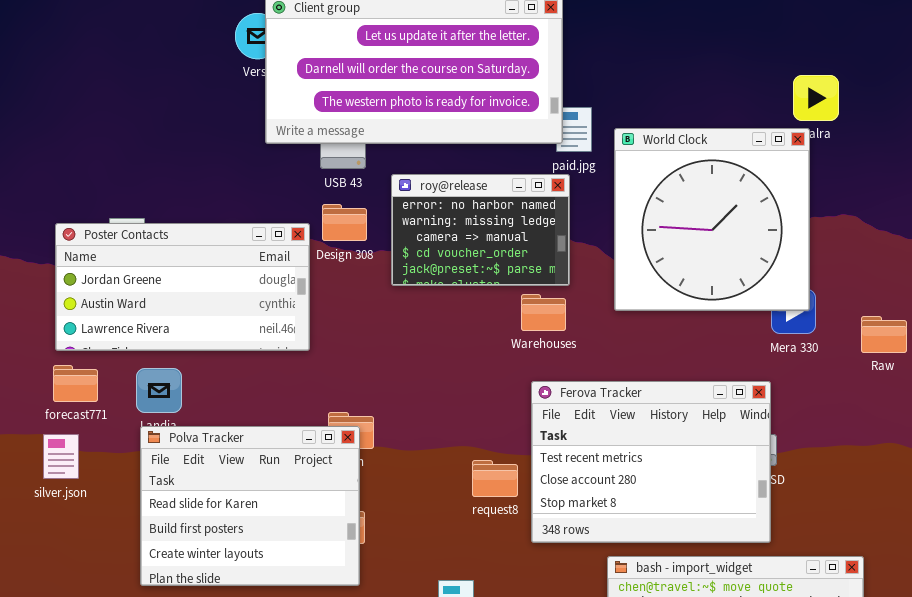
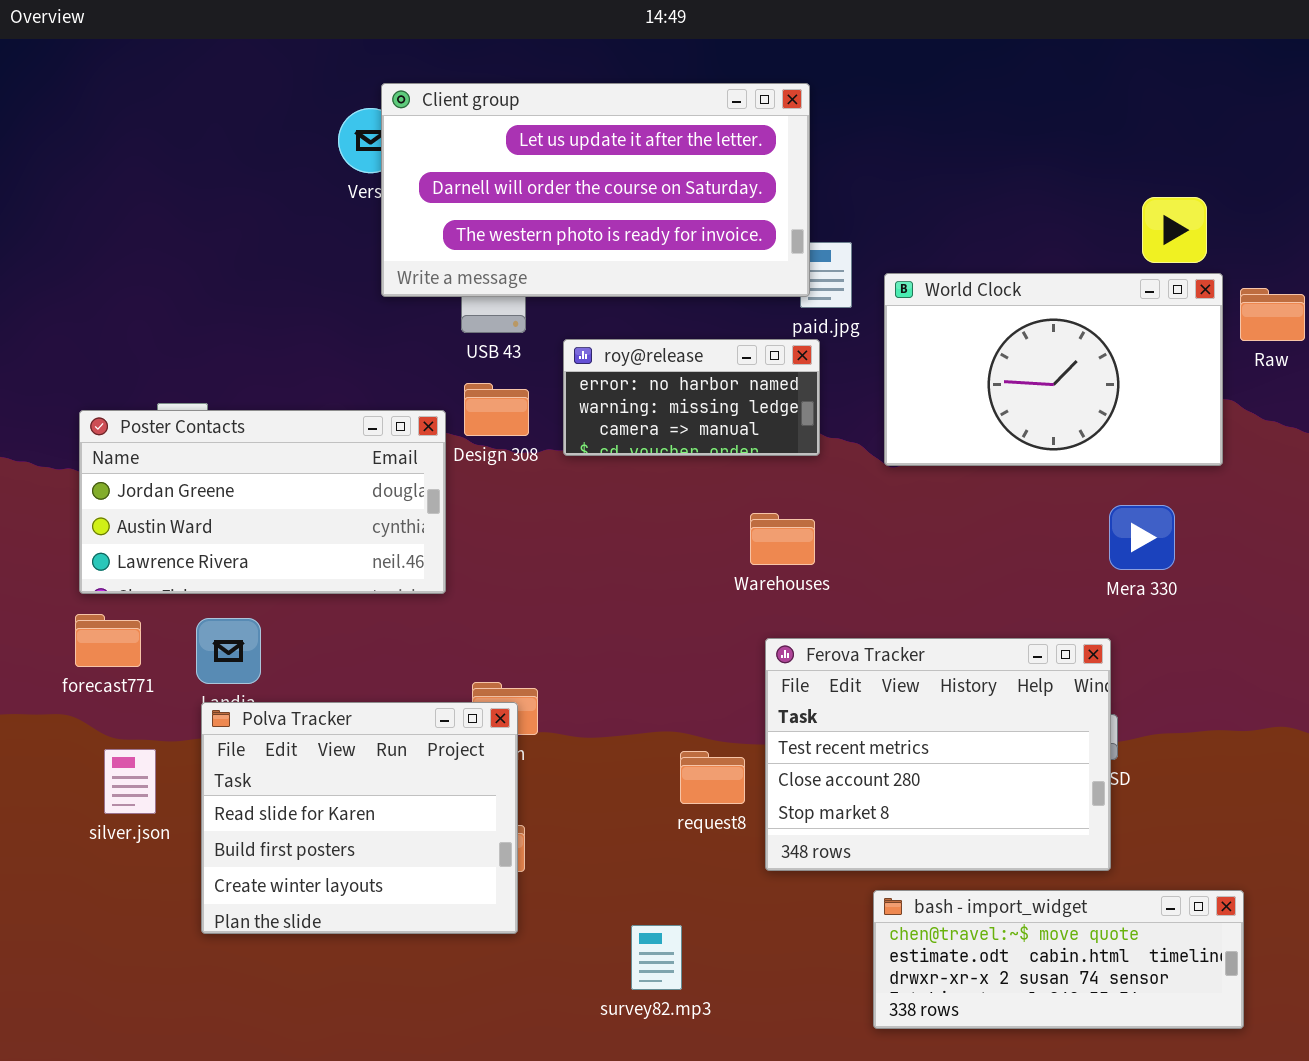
World Clock: [614,128,810,311] -> [884,273,1223,466], resized
roy@release: [391,174,570,286] -> [563,339,820,456], resized
Raw: [861,316,907,353] -> [1240,288,1305,341], moved
silver.json: [43,434,79,479] -> [104,749,156,814], moved

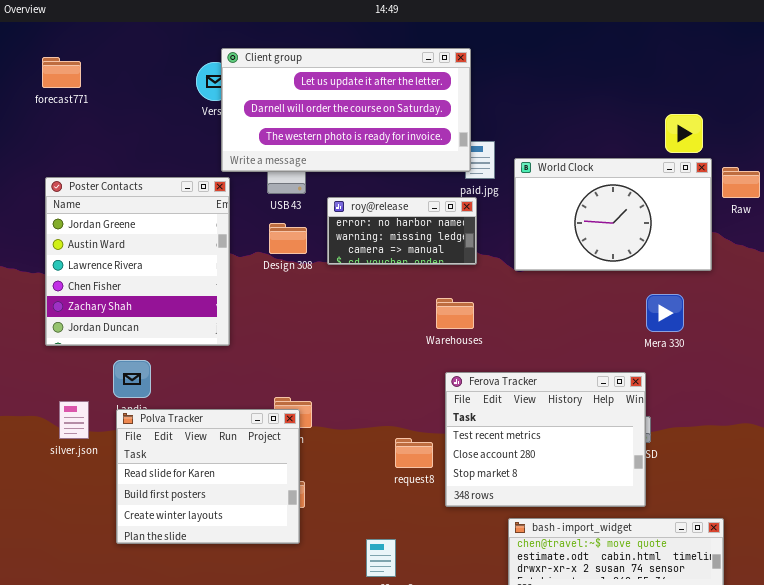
Poster Contacts: [79,410,446,594] -> [45,177,230,346], resized
forecast771: [75,614,141,667] -> [42,57,81,88], moved
silver.json: [104,749,156,814] -> [59,401,89,439], moved

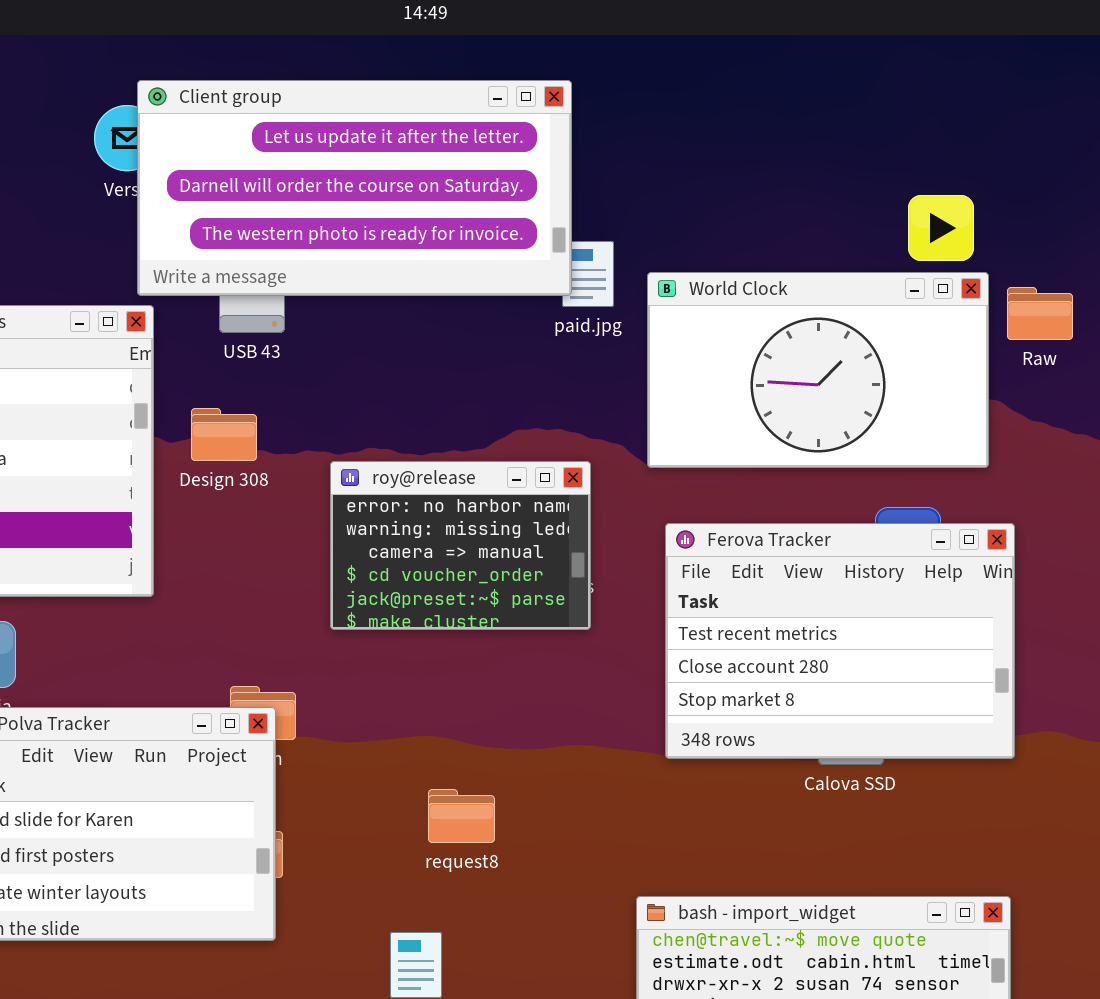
roy@release: [327,197,477,265] -> [330,461,591,630], moved, resized
Design 308: [269,223,307,254] -> [191,408,257,461], moved
Ferova Tracker: [445,372,646,507] -> [665,523,1015,759], moved
request8: [395,438,433,468] -> [428,789,495,843], moved

